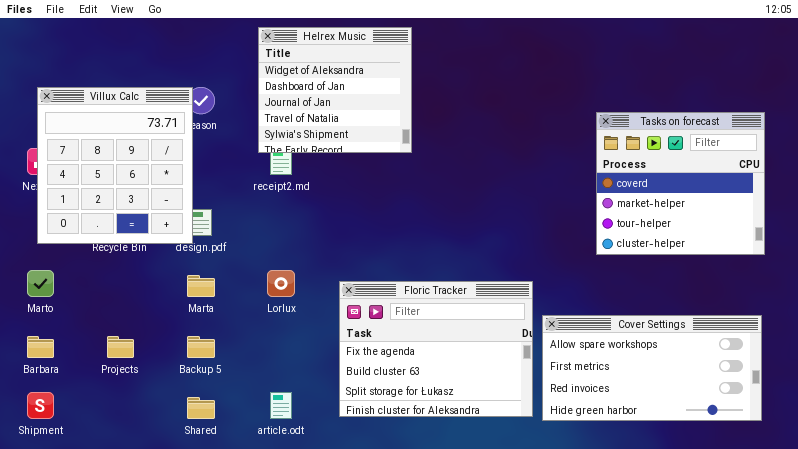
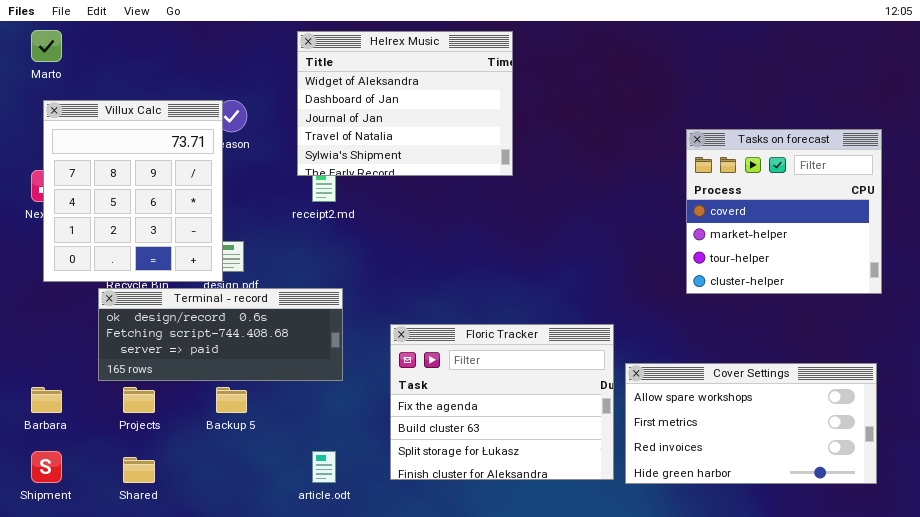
Helrex Music: [258,27,412,153] -> [297,31,513,176], resized
Terminal - record: none -> [98,288,343,381], opened
Marto: [27,270,54,297] -> [31,30,62,62], moved
Shared: [187,397,215,419] -> [123,457,155,483], moved

